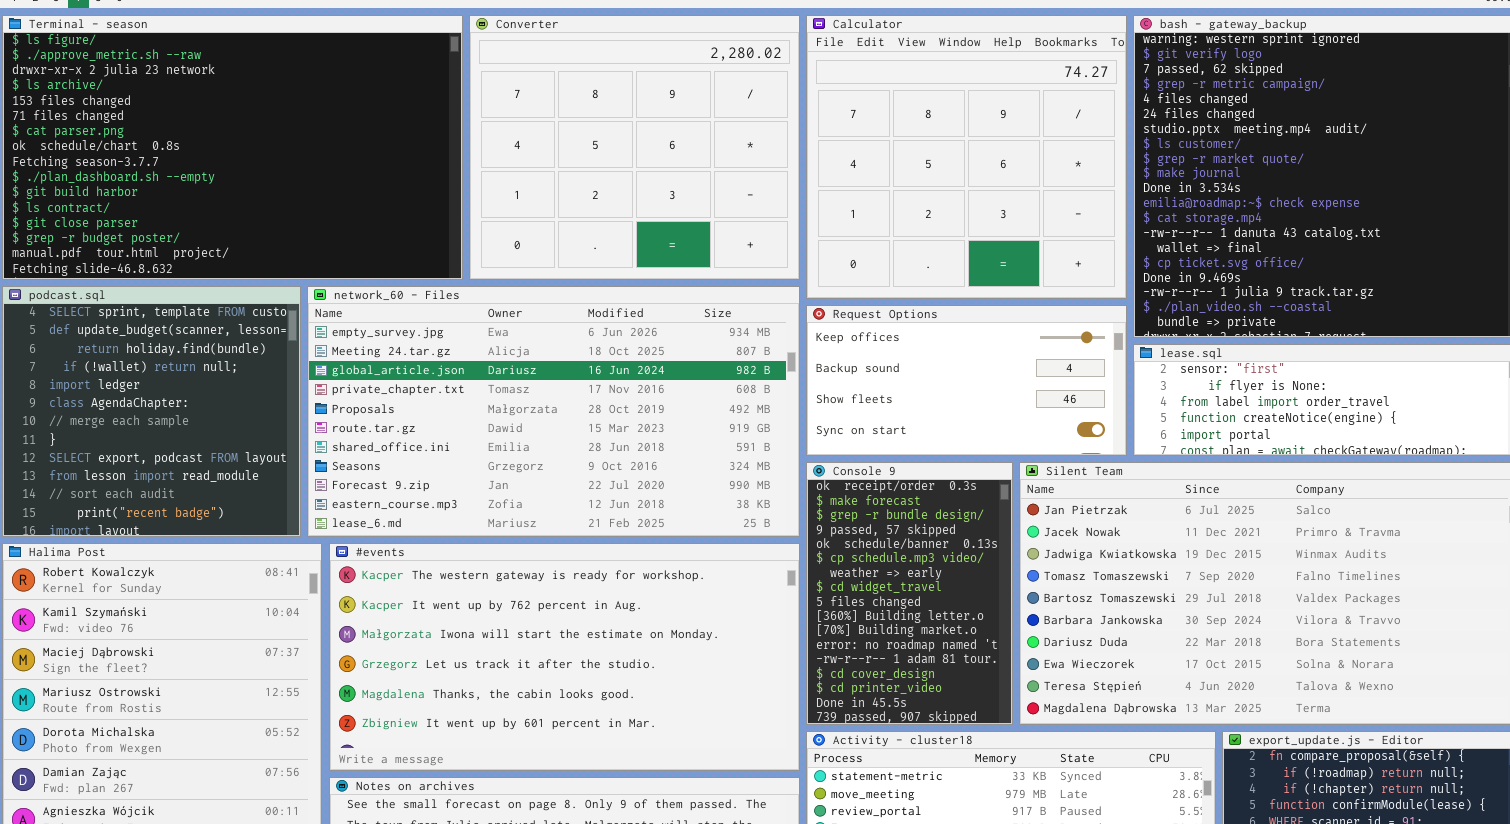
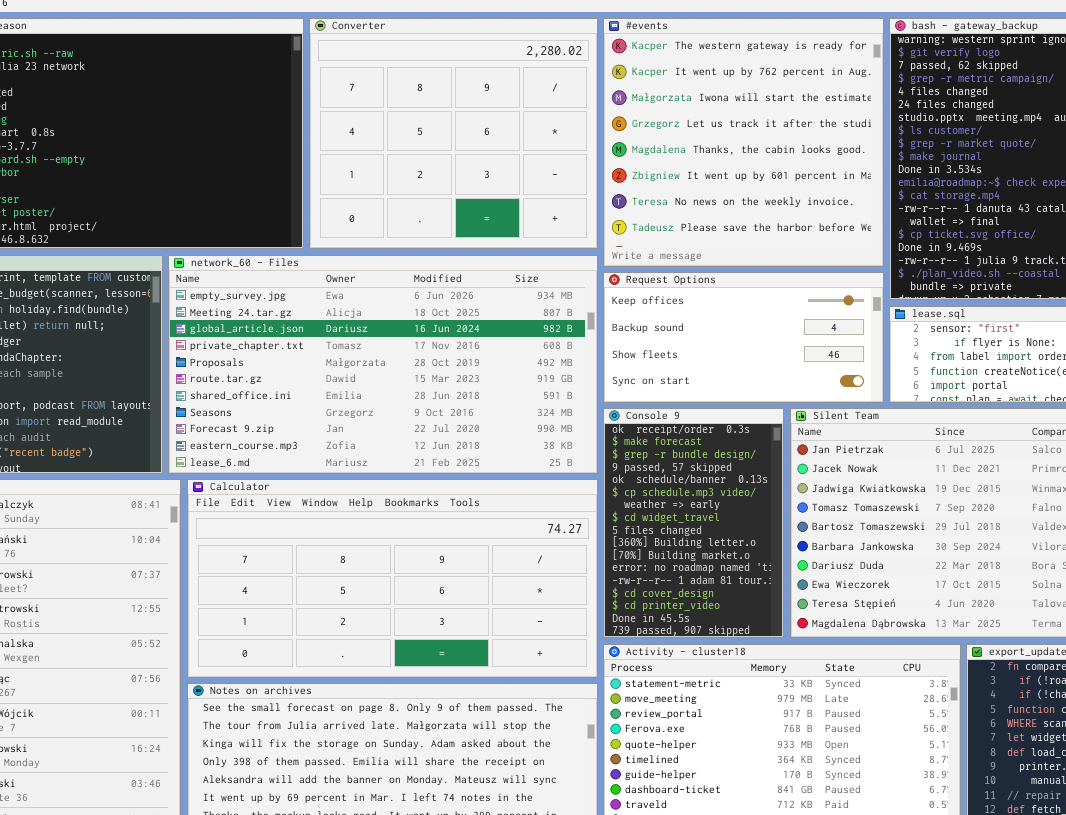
Calculator: [806,15,1127,299] -> [187,479,598,678], moved, resized
#events: [329,543,800,771] -> [603,18,884,267], moved, resized

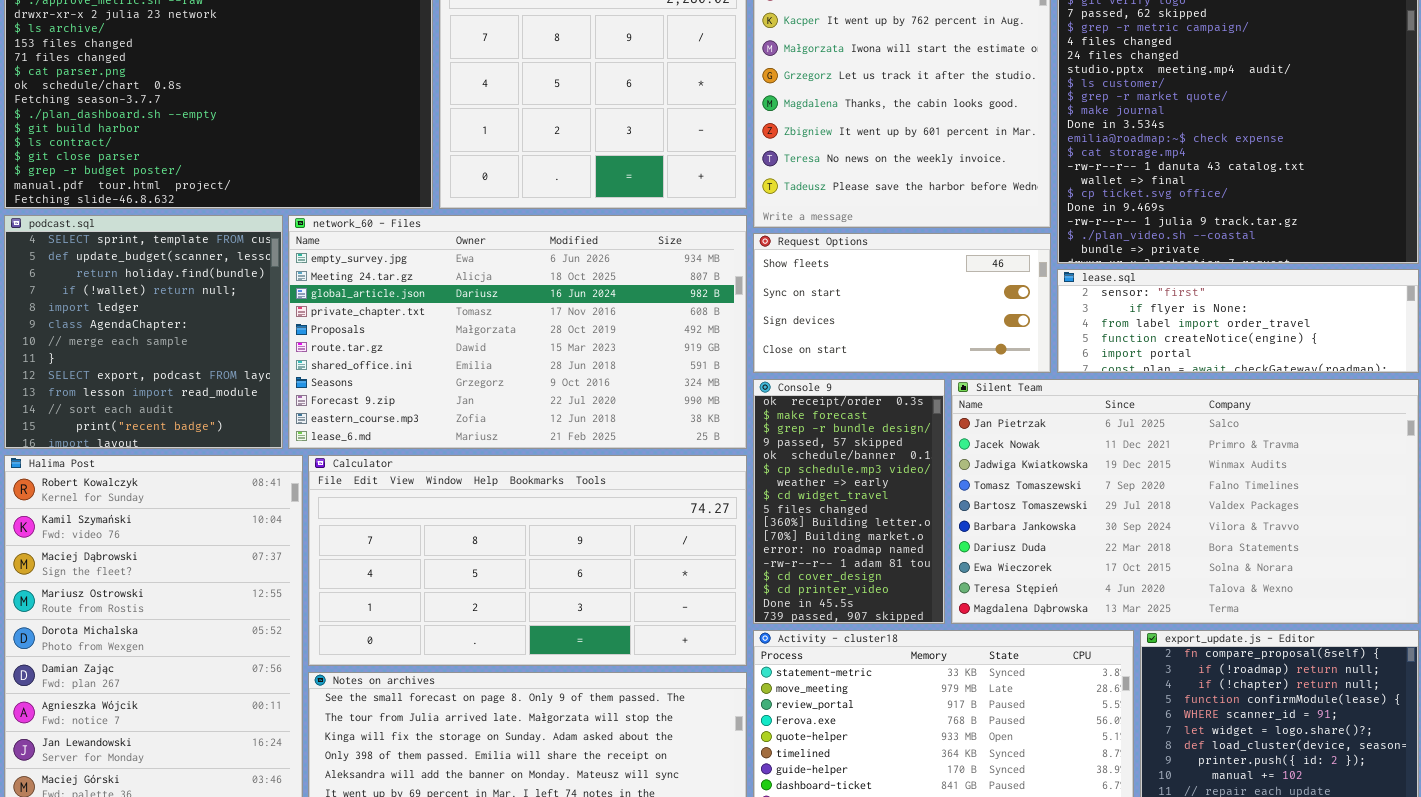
Request Options: [603,272,884,403] -> [753,233,1051,373], scrolled down 2 rows

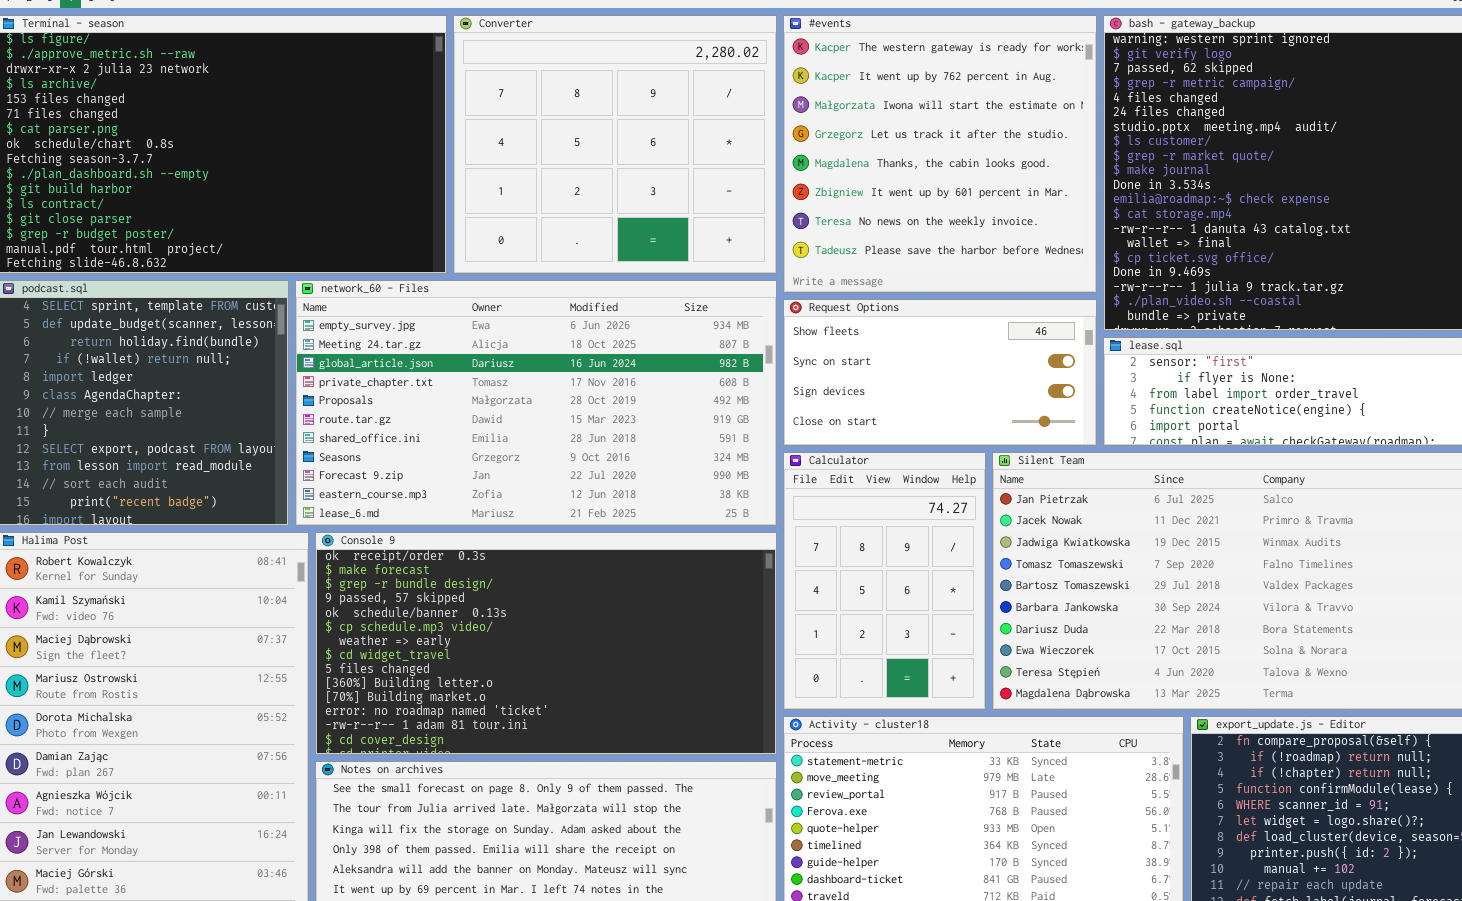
Console 9: [753,379,945,624] -> [315,532,777,755], moved, resized
Calculator: [308,455,747,666] -> [783,452,986,710], moved, resized

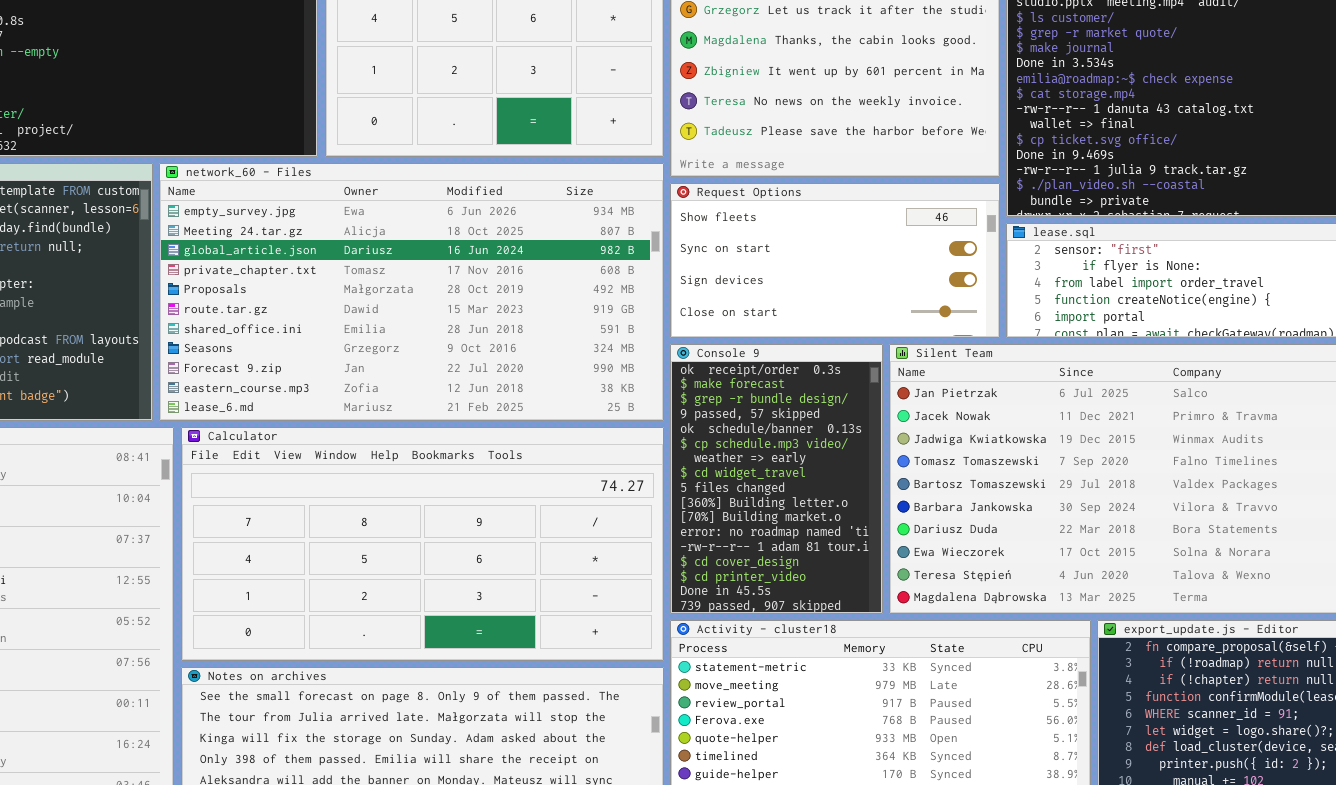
Calculator: [783,452,986,710] -> [181,427,664,661], moved, resized
Console 9: [315,532,777,755] -> [670,344,883,614], moved, resized

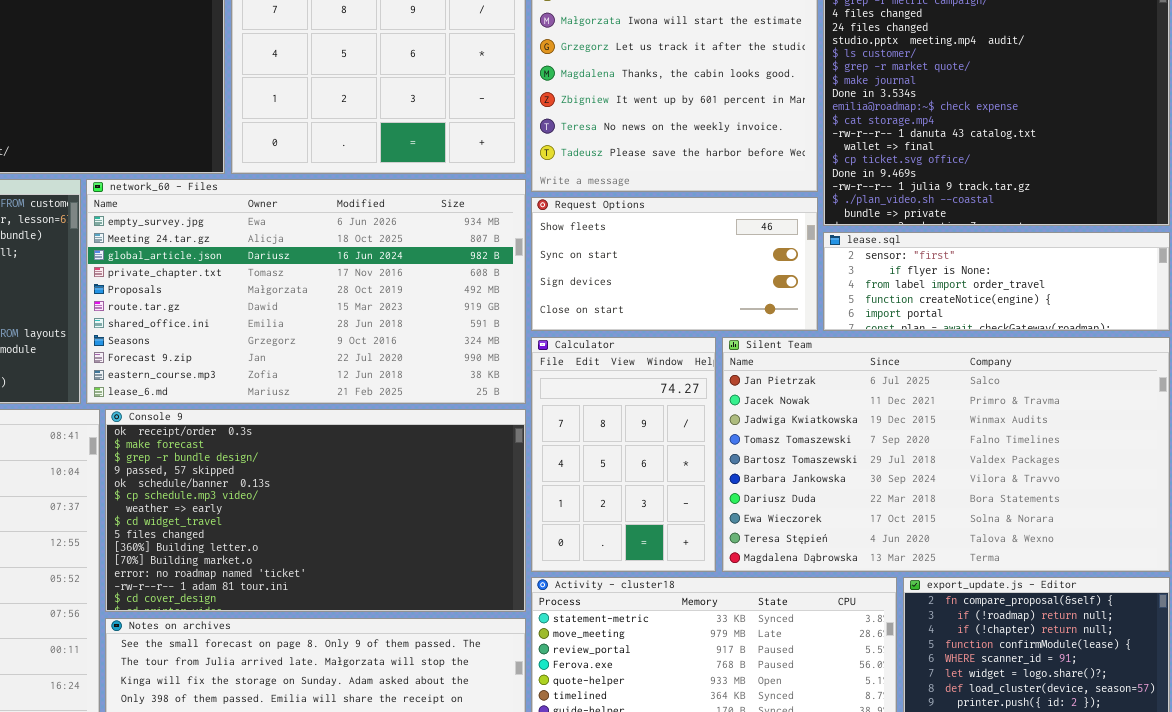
Console 9: [670,344,883,614] -> [105,409,526,612], moved, resized
Calculator: [181,427,664,661] -> [531,337,716,572], moved, resized

